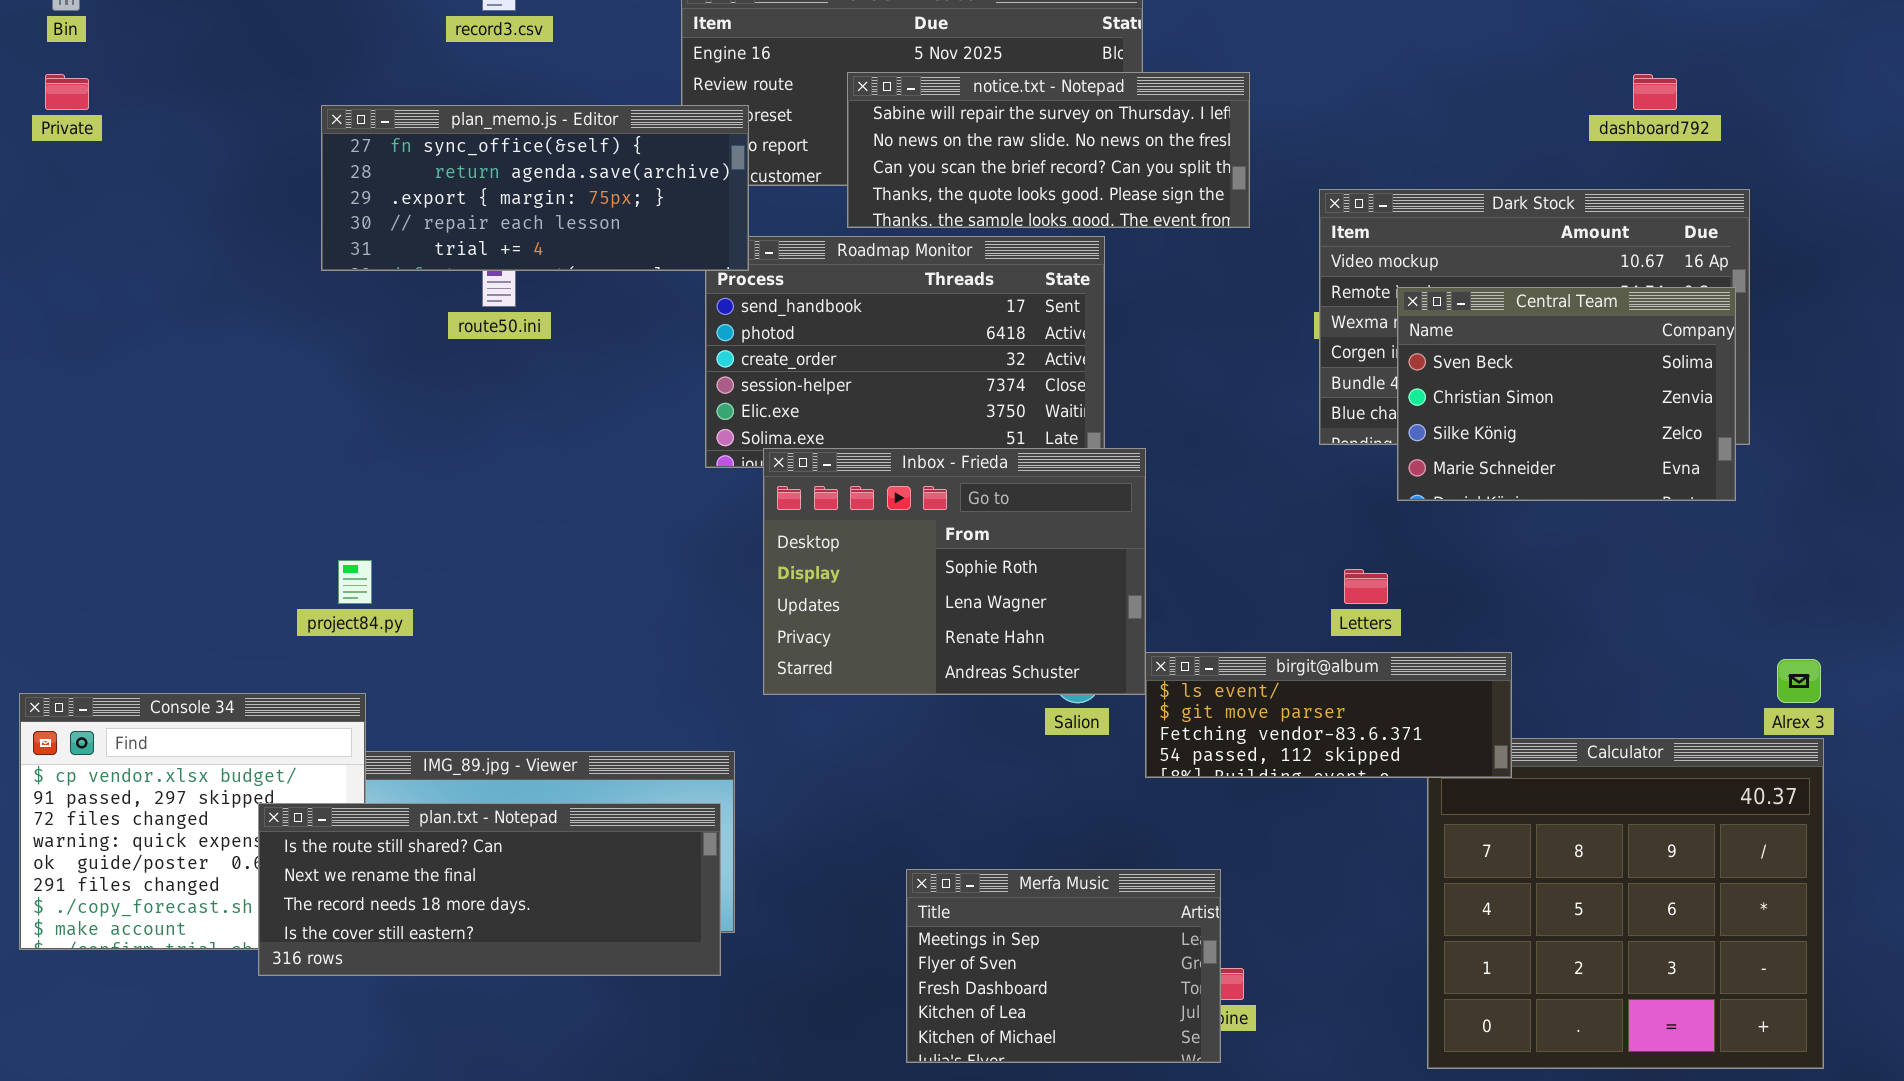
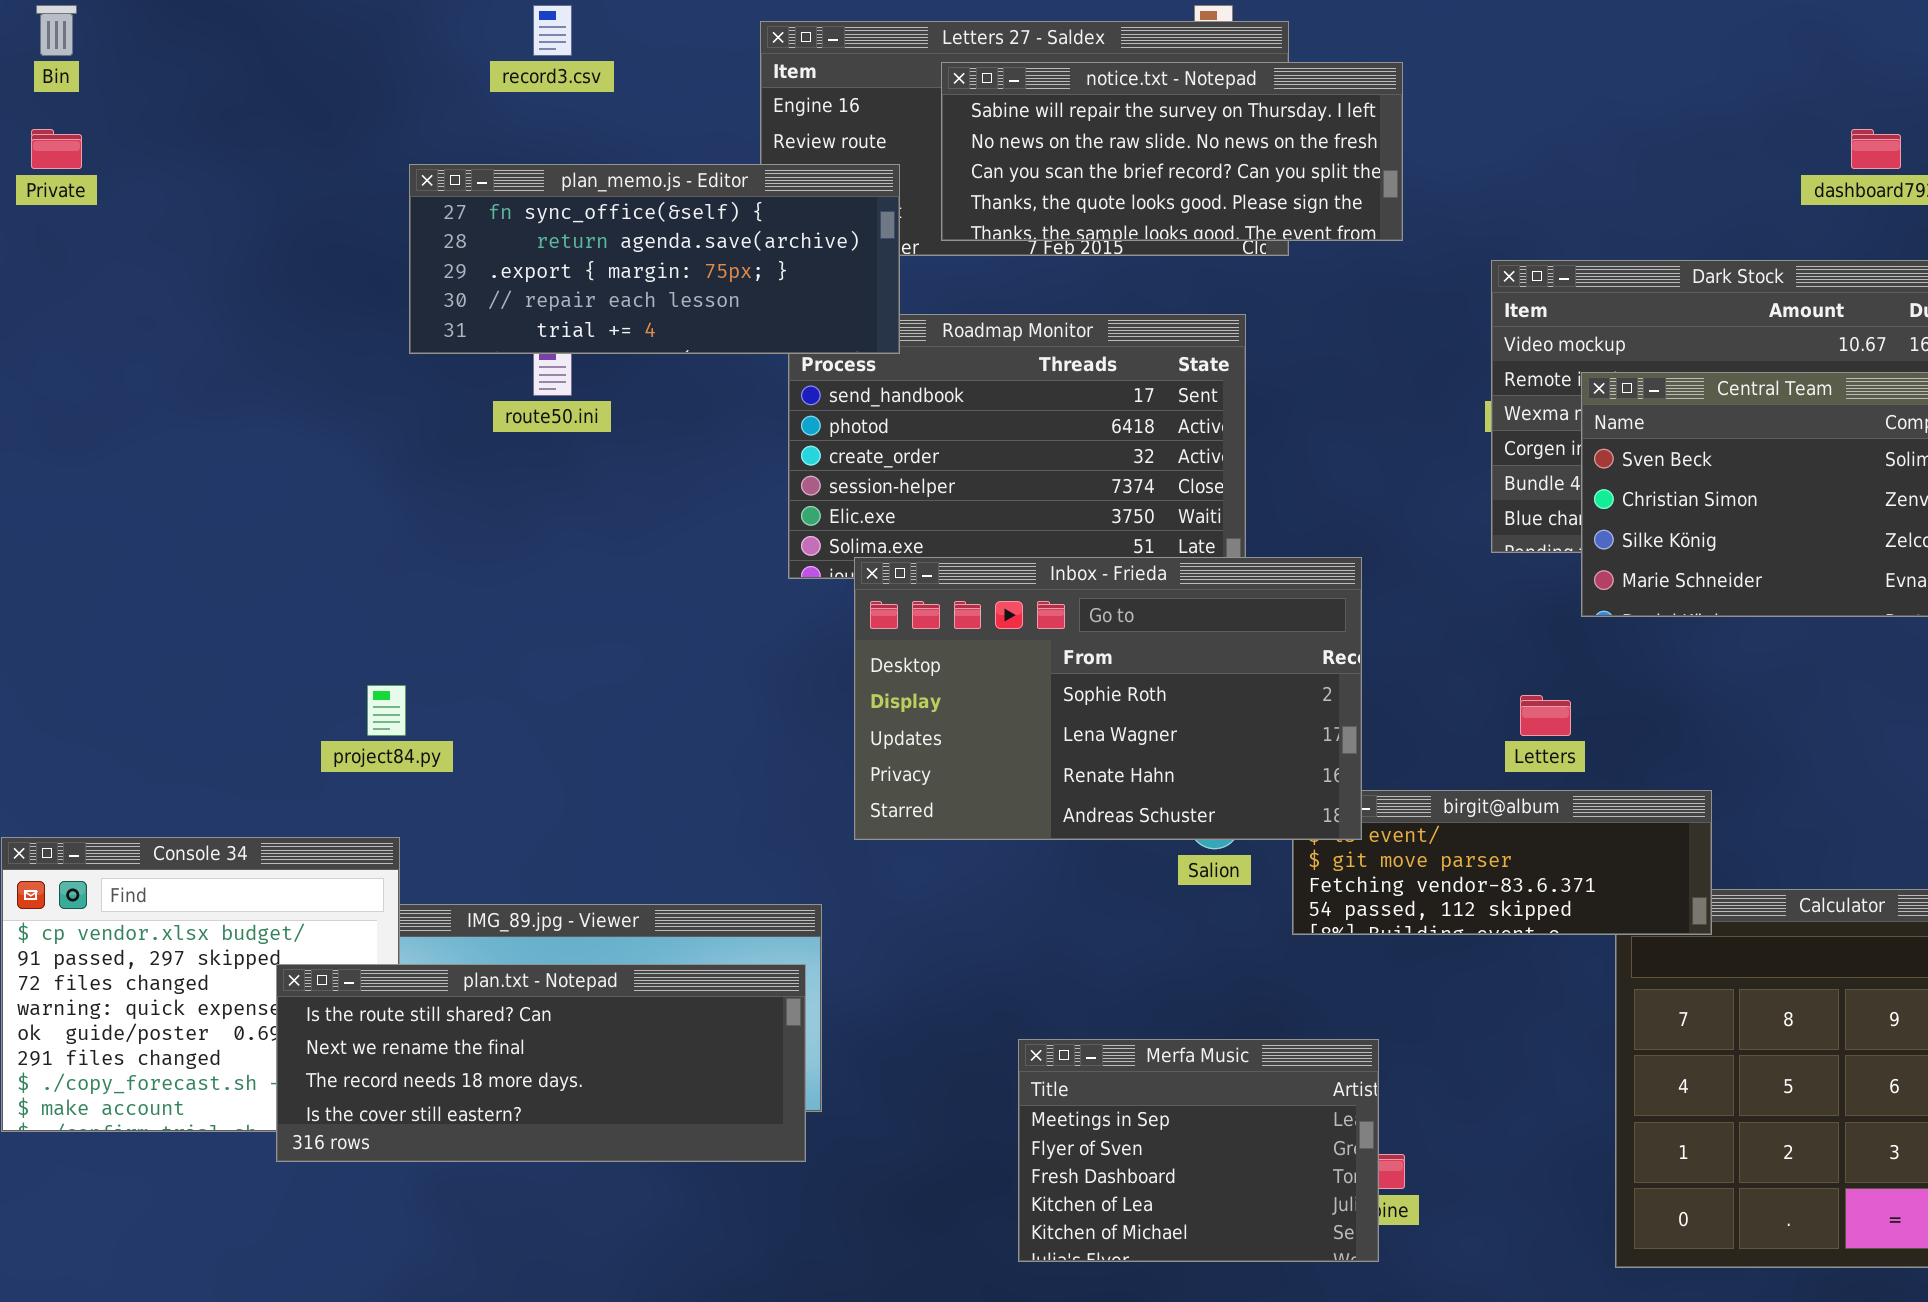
notice.txt - Notepad: [847,72,1250,228] -> [941,62,1403,241], moved
plan_memo.js - Editor: [321,105,749,271] -> [409,164,900,354], moved
Inbox - Frieda: [763,448,1146,695] -> [854,557,1362,840], resized

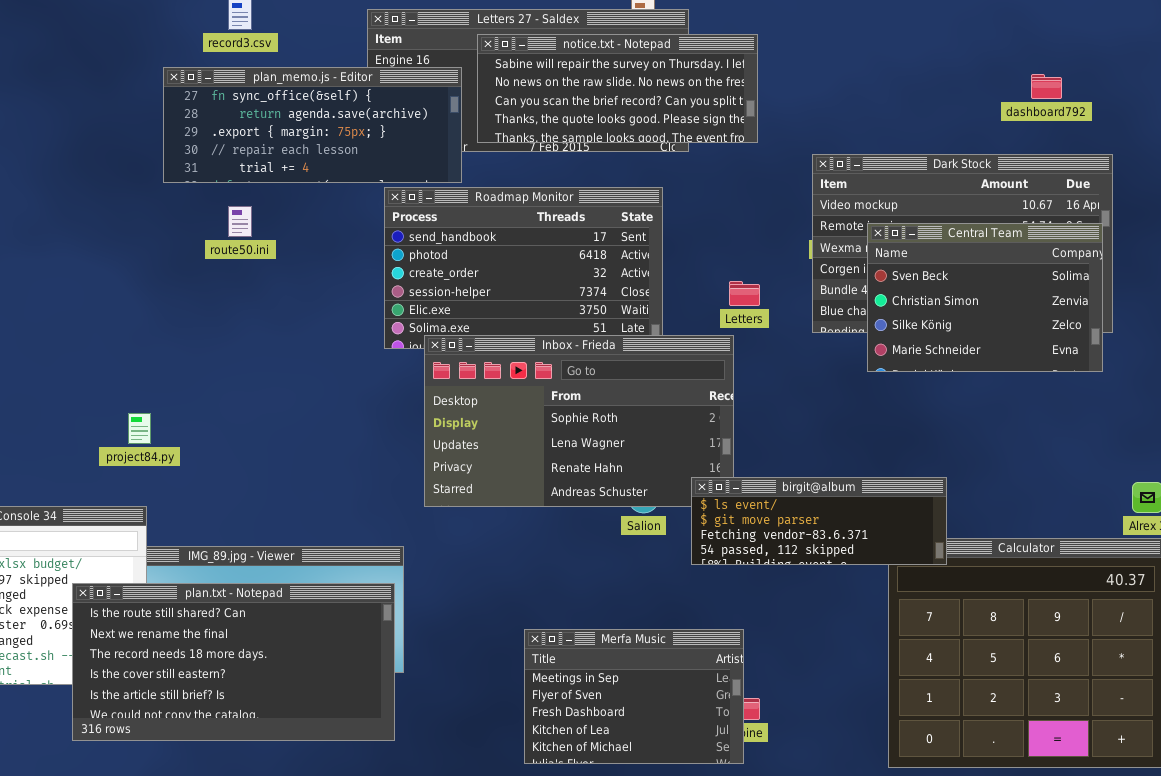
plan_memo.js - Editor: [409,164,900,354] -> [163,67,462,183], moved
Letters: [1520,695,1571,736] -> [729,281,760,306], moved
birgit@album: [1292,790,1712,935] -> [691,477,947,565], raised
plan.txt - Notepad: [276,964,806,1162] -> [72,583,395,741], resized

